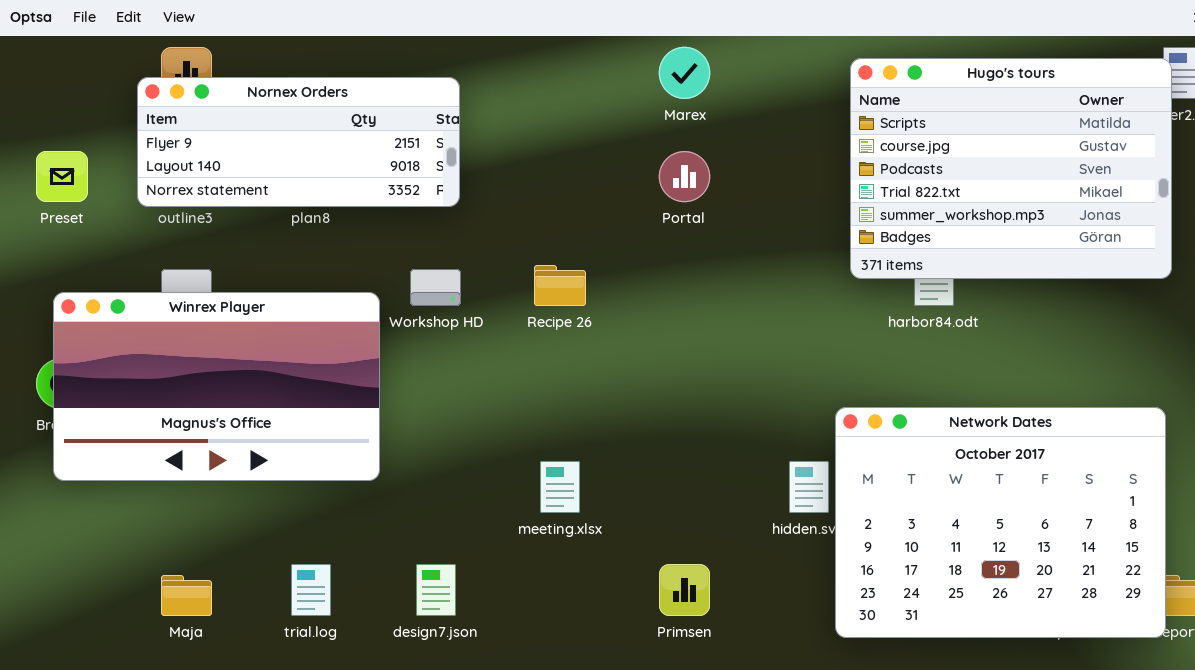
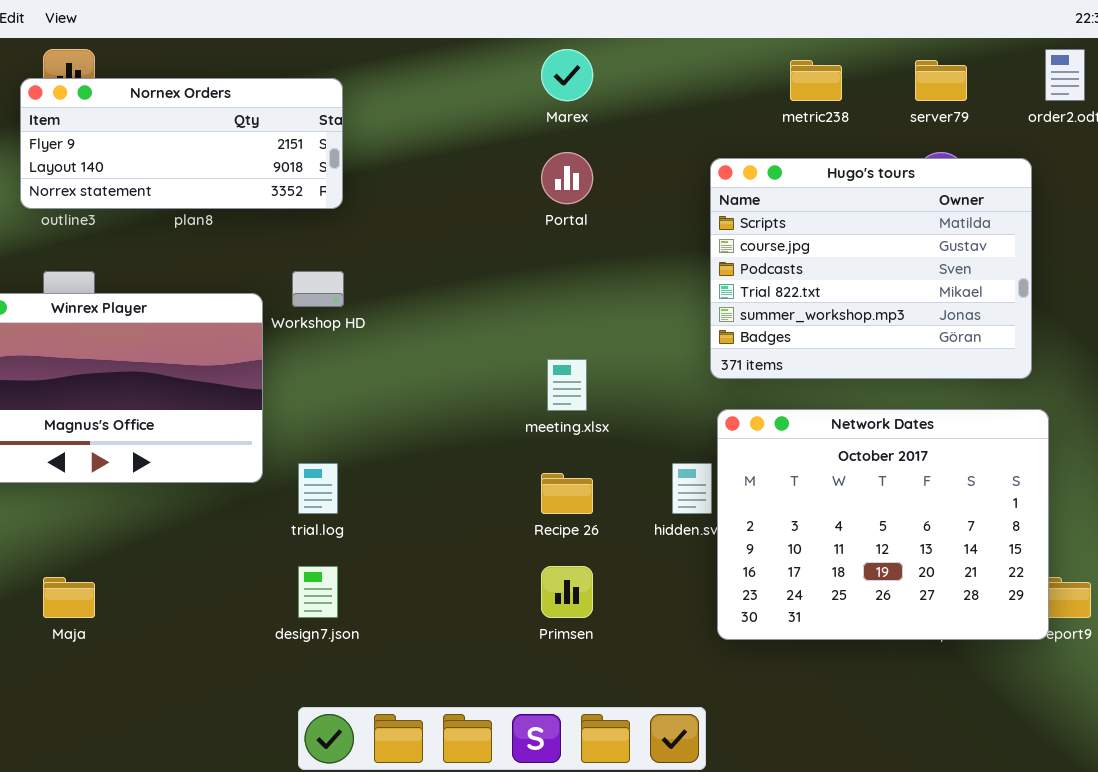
Hugo's tours: [850,58,1172,279] -> [710,158,1032,379], moved
Recipe 26: [534,265,586,306] -> [541,473,593,514], moved
meeting.xlsx: [540,461,580,513] -> [547,359,587,411], moved
trial.log: [291,564,331,616] -> [298,463,338,514], moved

